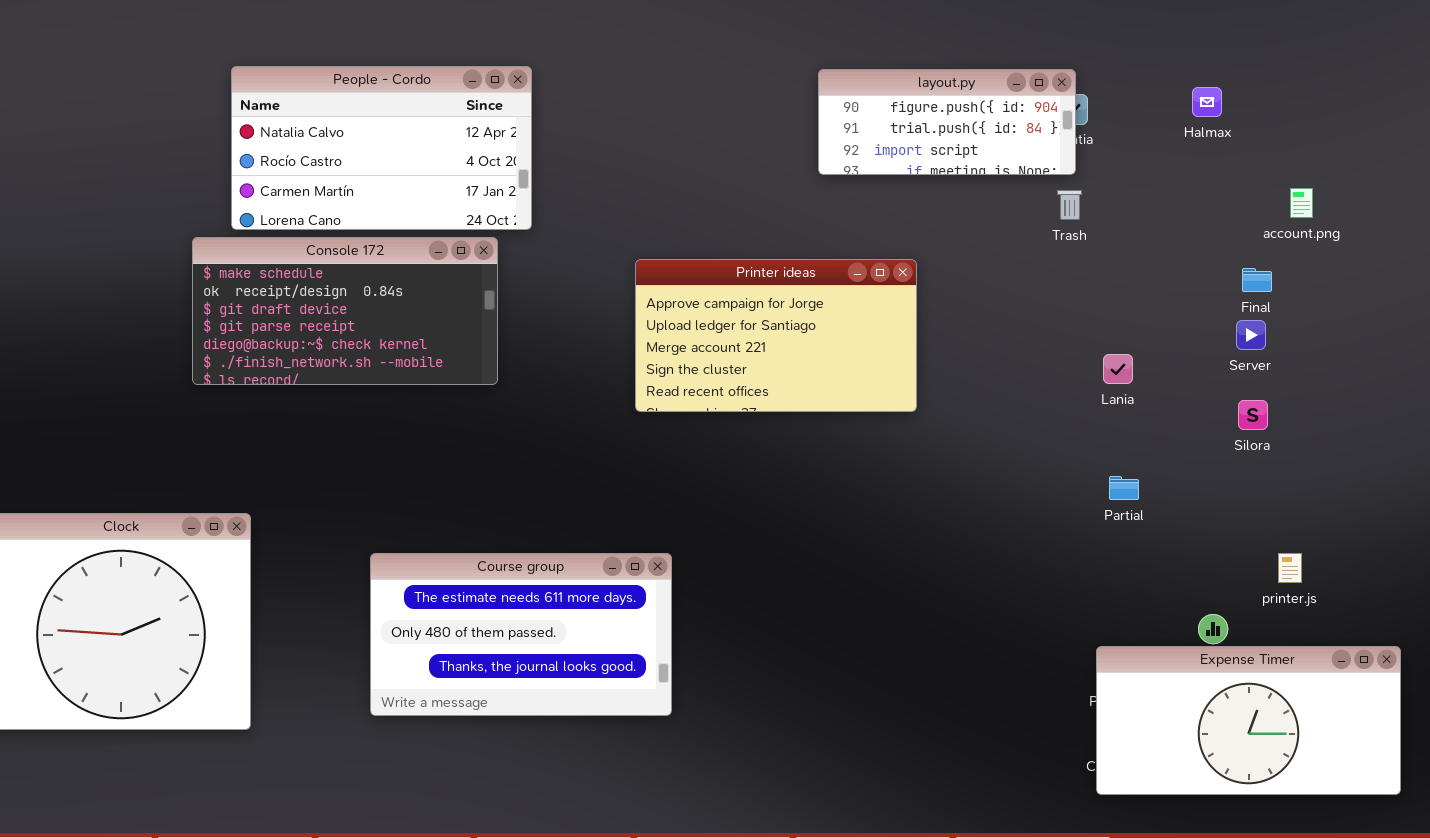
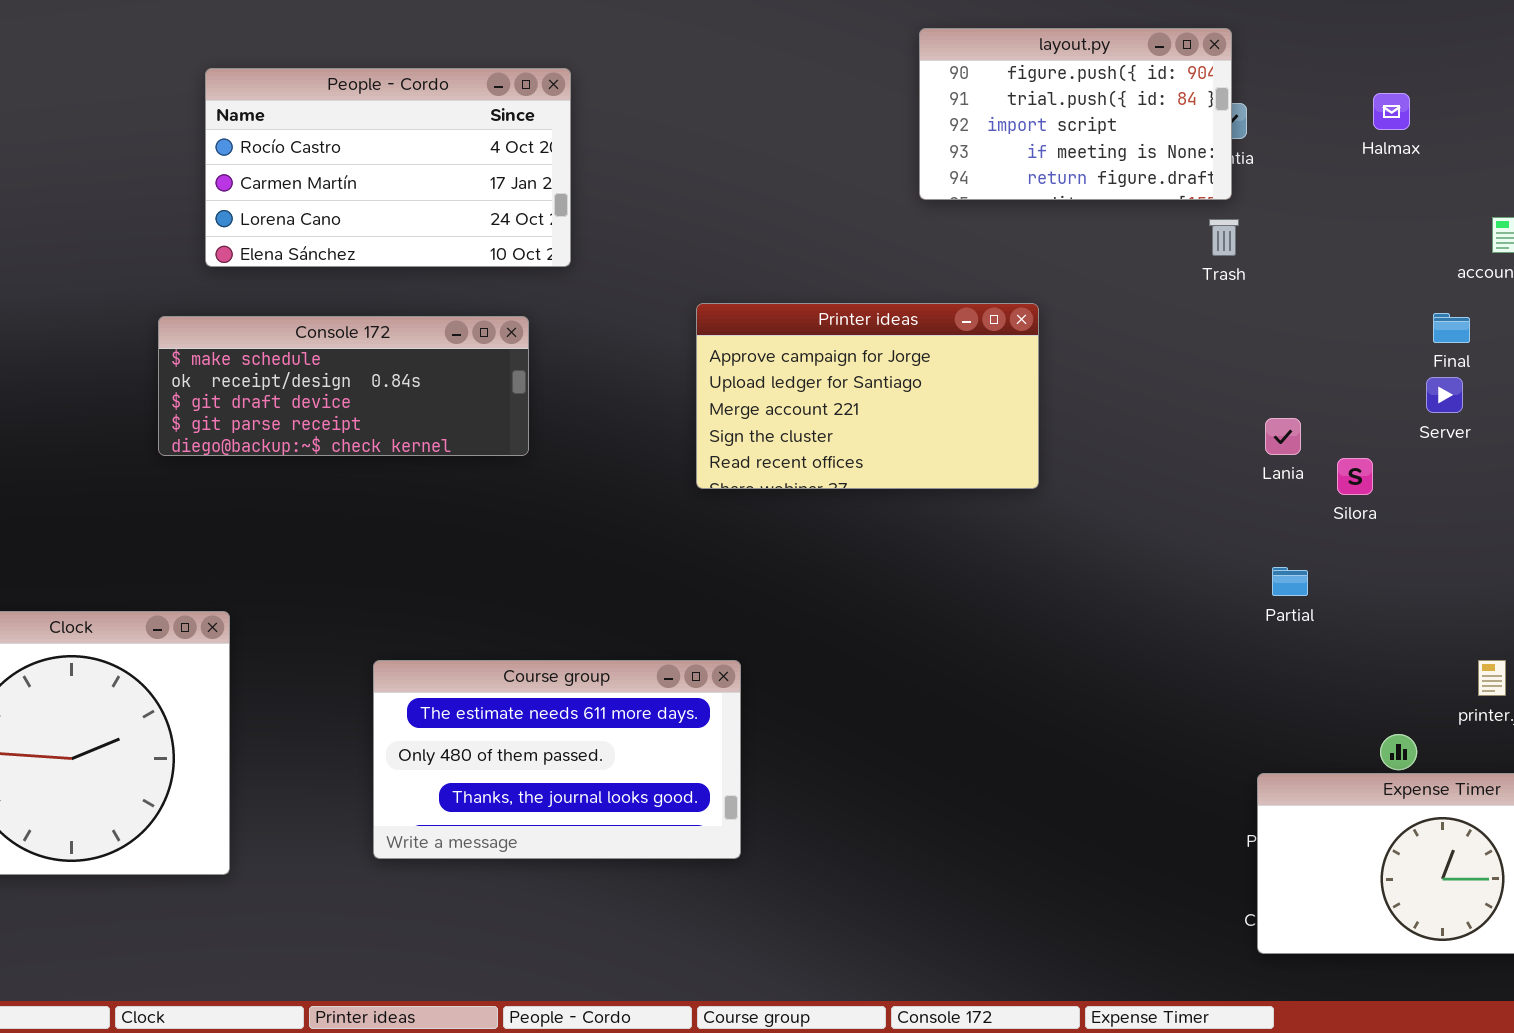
People - Cordo: [231,66,532,230] -> [205,68,571,267], scrolled down 1 row
layout.py: [818,69,1076,175] -> [919,28,1232,200], resized
Console 172: [192,237,498,385] -> [158,316,529,456], resized
Silora: [1238,400,1268,430] -> [1337,458,1373,495], moved

